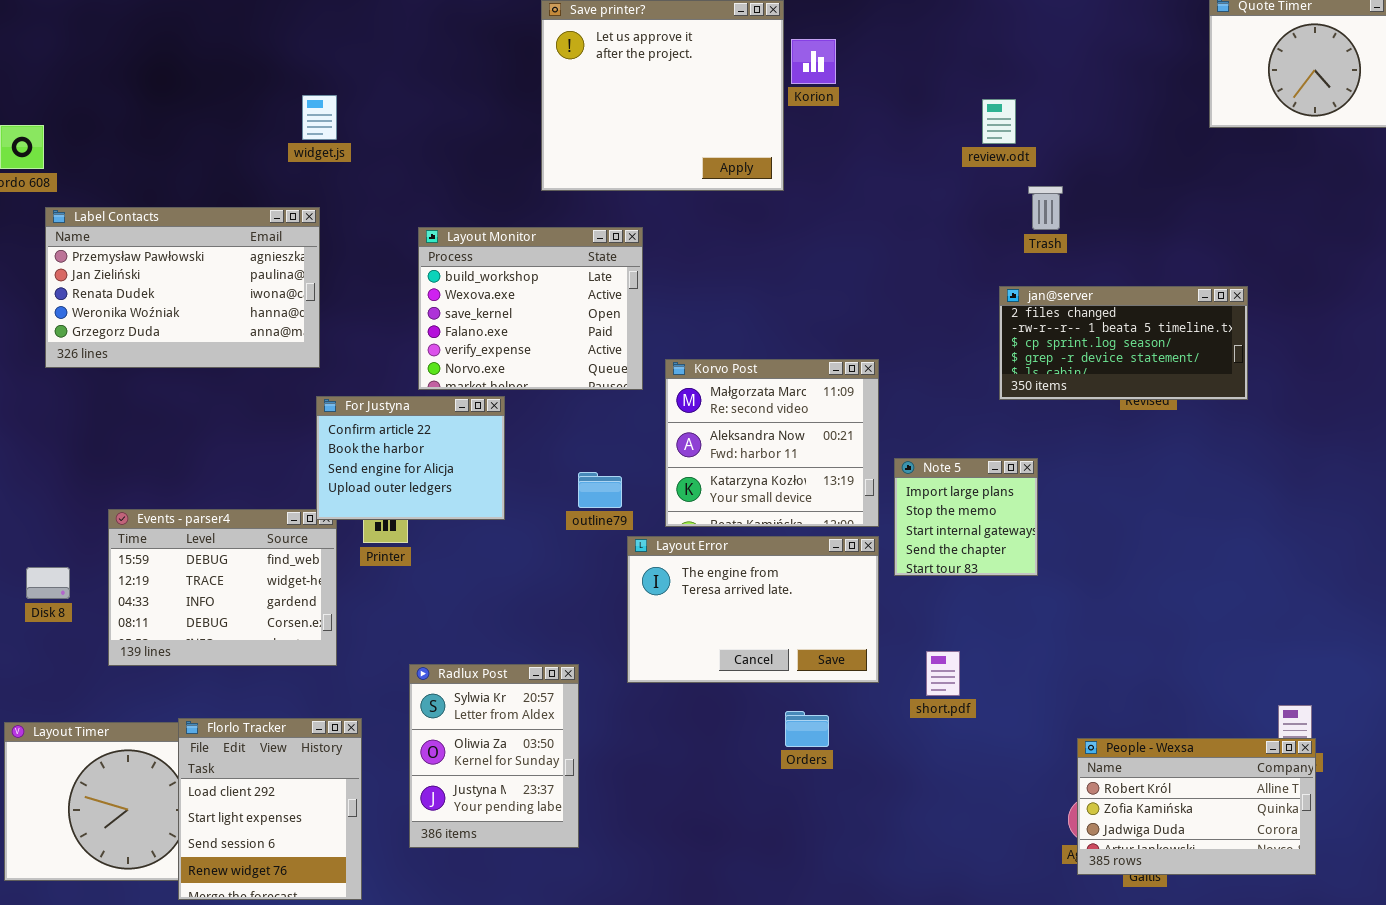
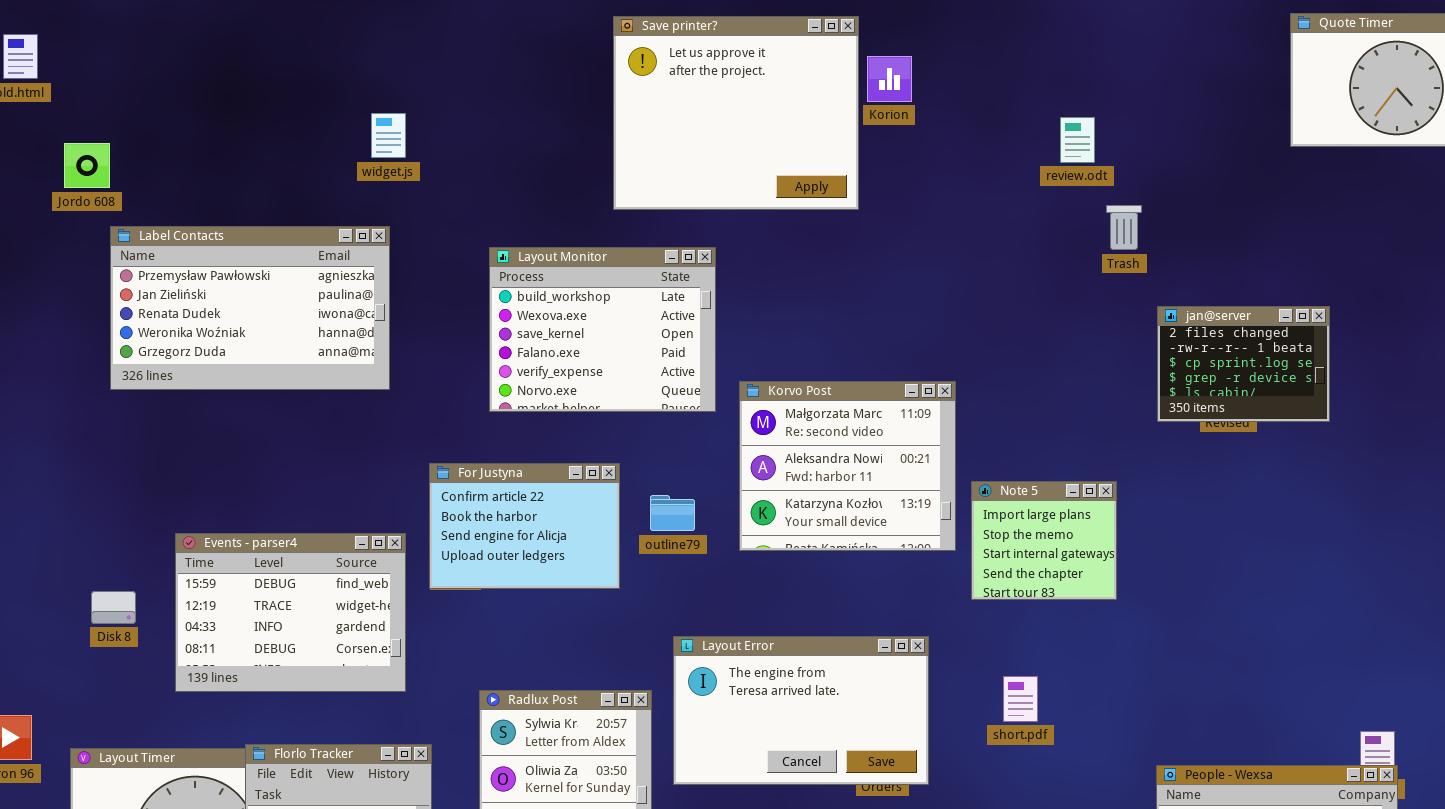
jan@server: [999,286,1248,400] -> [1157,306,1330,422], resized
For Justyna: [316,396,505,520] -> [429,463,620,589], moved
Layout Error: [627,536,879,683] -> [673,636,929,785], moved

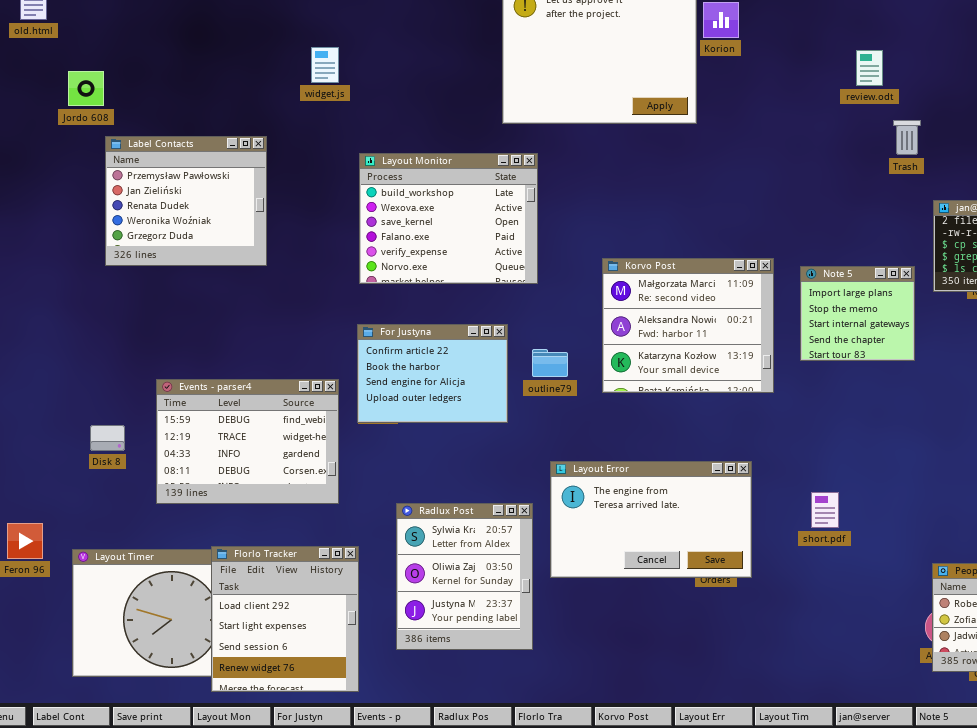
Label Contacts: [110,226,390,390] -> [105,136,267,266], resized
Layout Monitor: [489,247,716,412] -> [359,153,538,284], moved
Note 5: [971,481,1117,600] -> [800,266,915,361], moved

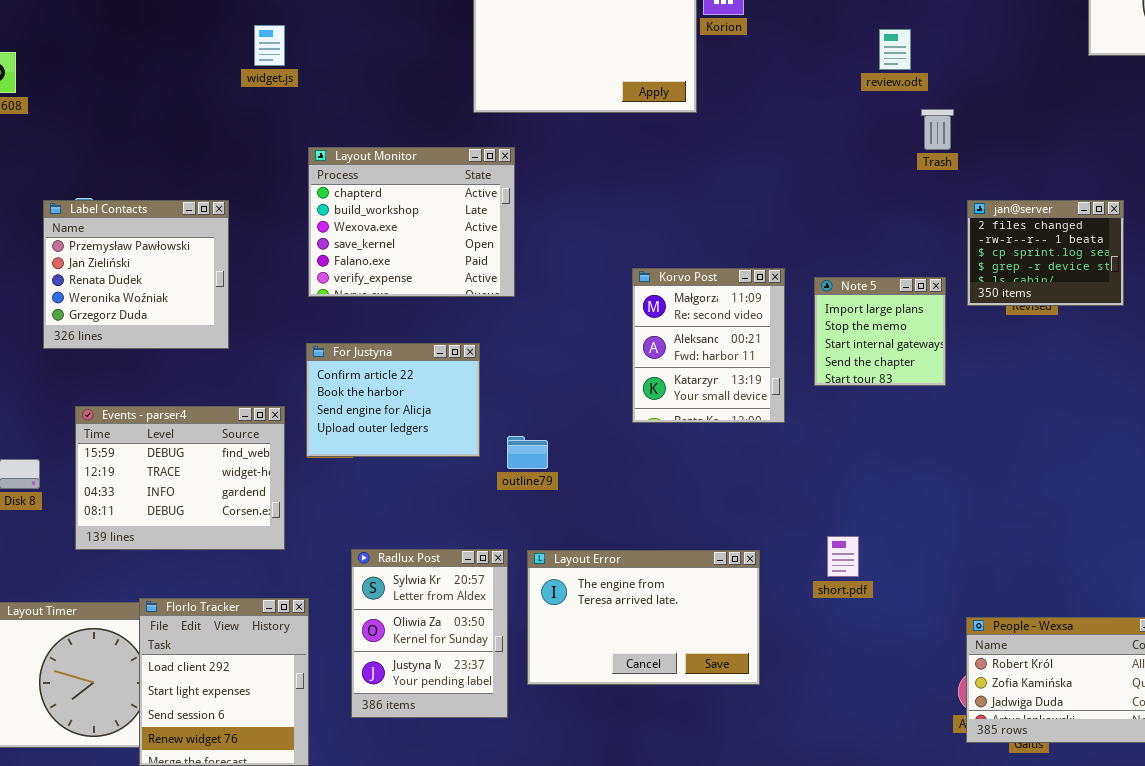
Label Contacts: [105,136,267,266] -> [43,200,229,349], moved
Layout Monitor: [359,153,538,284] -> [308,147,515,297], scrolled up 1 row
Korvo Post: [602,258,774,393] -> [632,268,785,423], resized
outline79: [532,349,568,377] -> [507,436,548,469], moved
Layout Error: [550,461,752,578] -> [527,550,760,685], moved

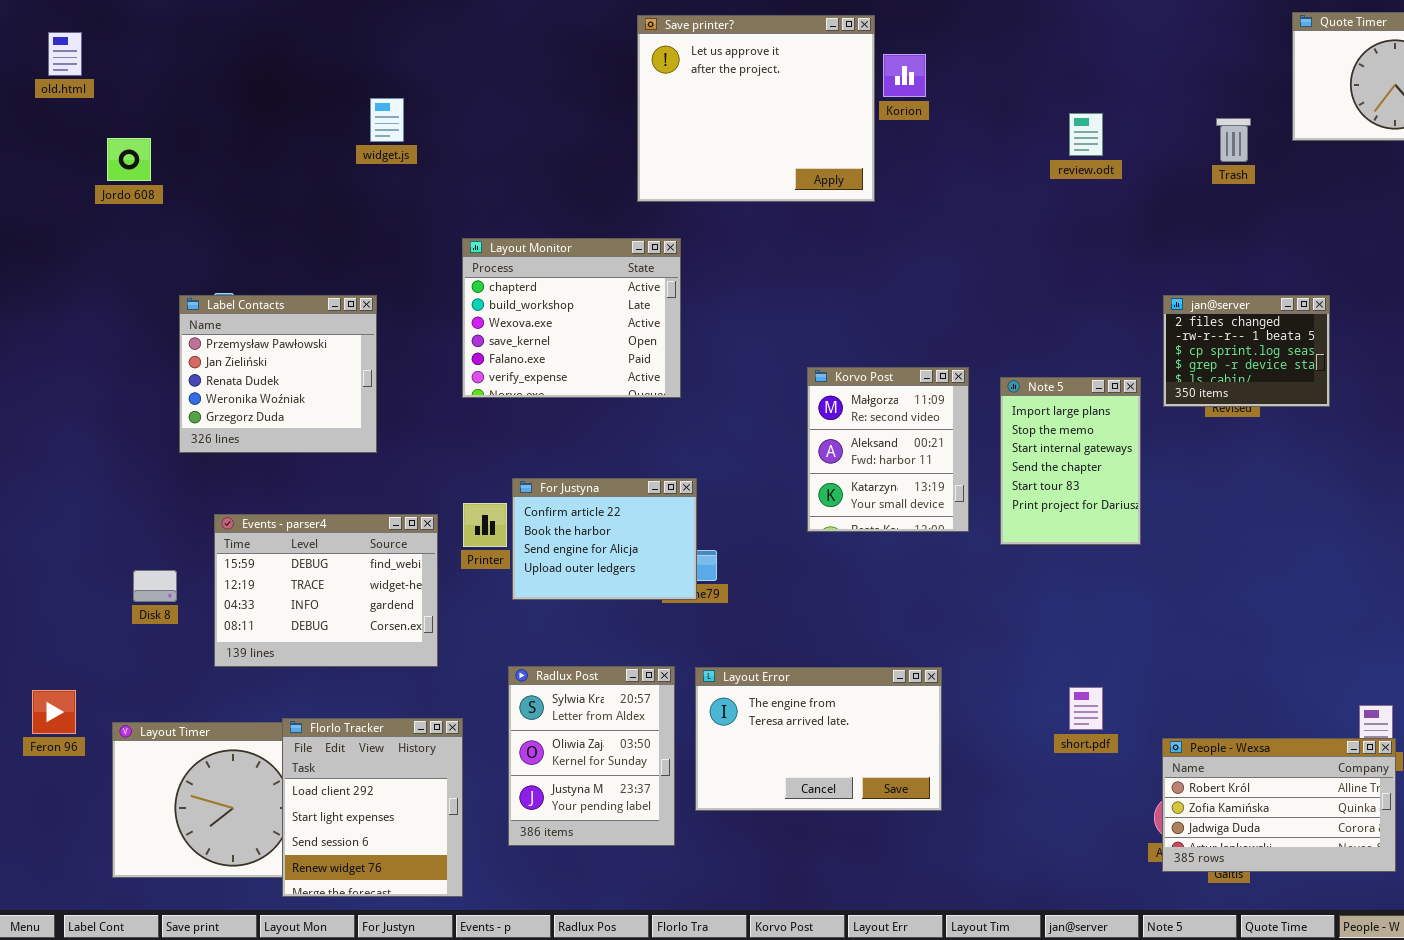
widget.js: [254,25,285,66] -> [370,98,404,142], moved
Trash: [921,109,954,150] -> [1216,118,1251,162], moved
Note 5: [814,277,946,386] -> [1000,377,1141,545], resized
For Justyna: [306,343,480,457] -> [512,478,697,600], moved
short.pdf: [827,536,859,577] -> [1069,687,1103,730], moved

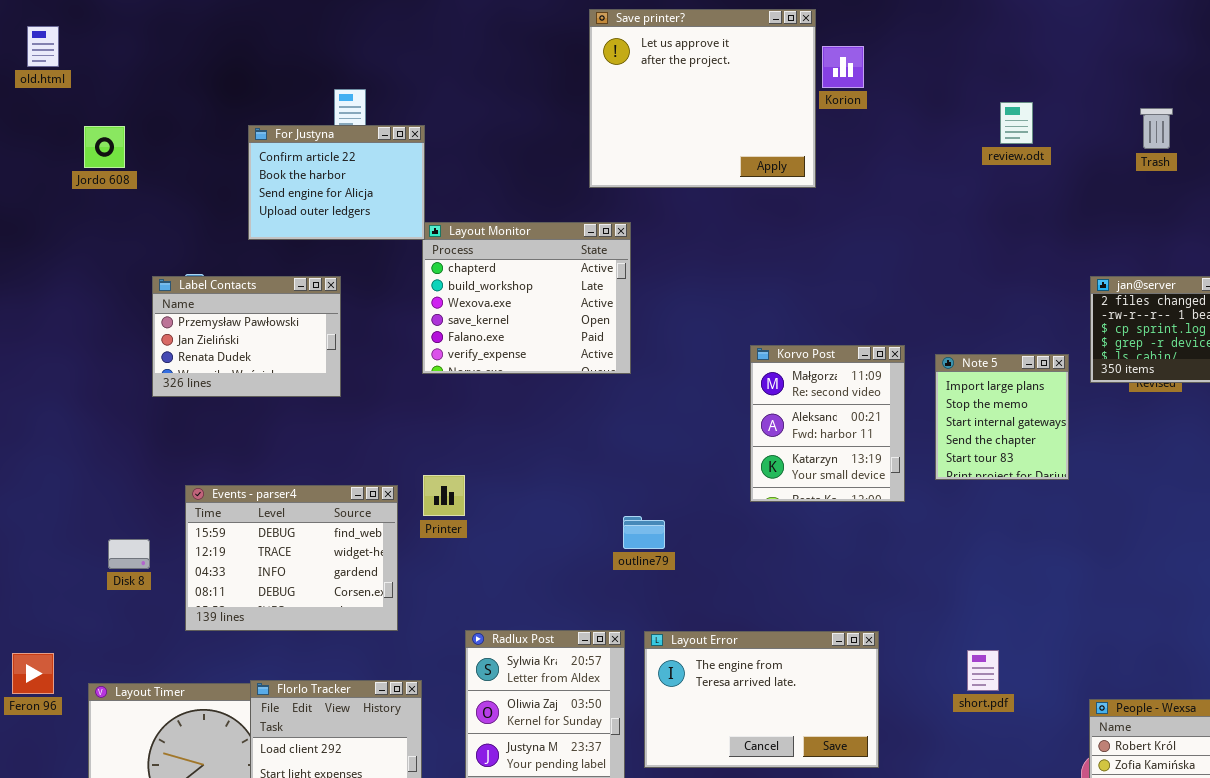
Label Contacts: [179,295,377,453] -> [152,276,341,397], resized
Note 5: [1000,377,1141,545] -> [935,354,1069,480], resized
For Justyna: [512,478,697,600] -> [248,125,425,240], moved
short.pdf: [1069,687,1103,730] -> [967,650,999,691], moved

